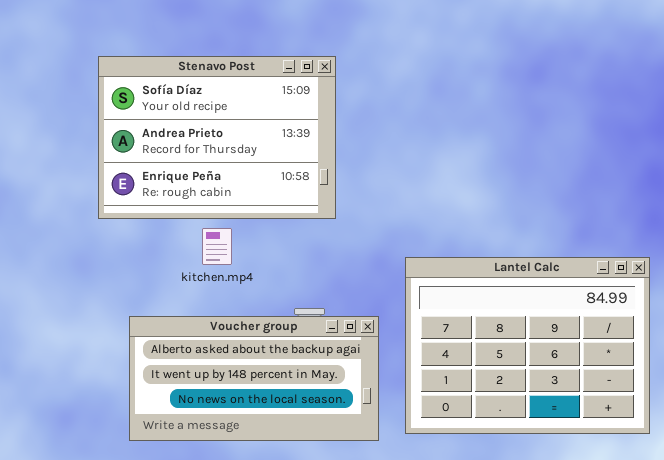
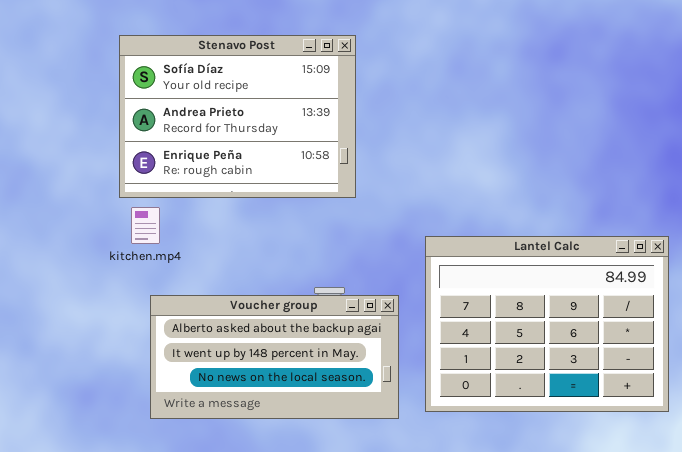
kitchen.mp4: [202,228,232,265] -> [131,207,160,244], moved

